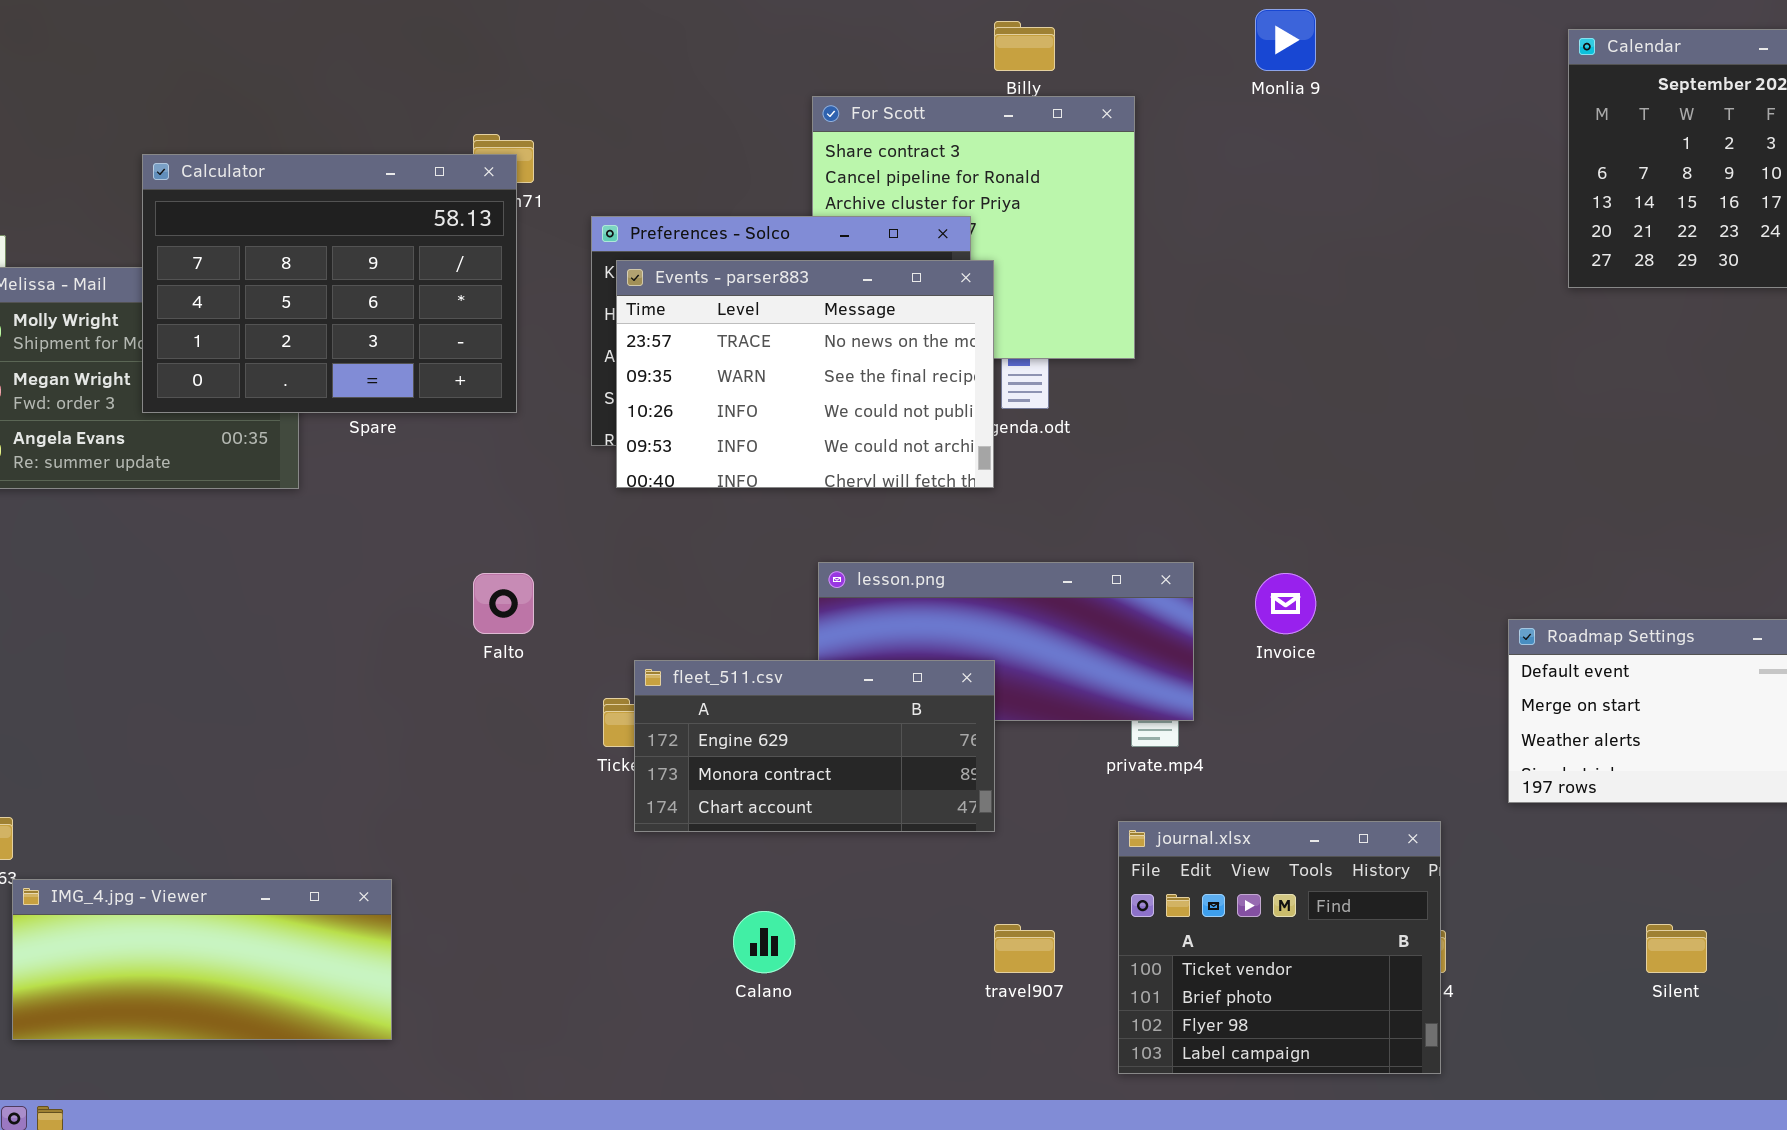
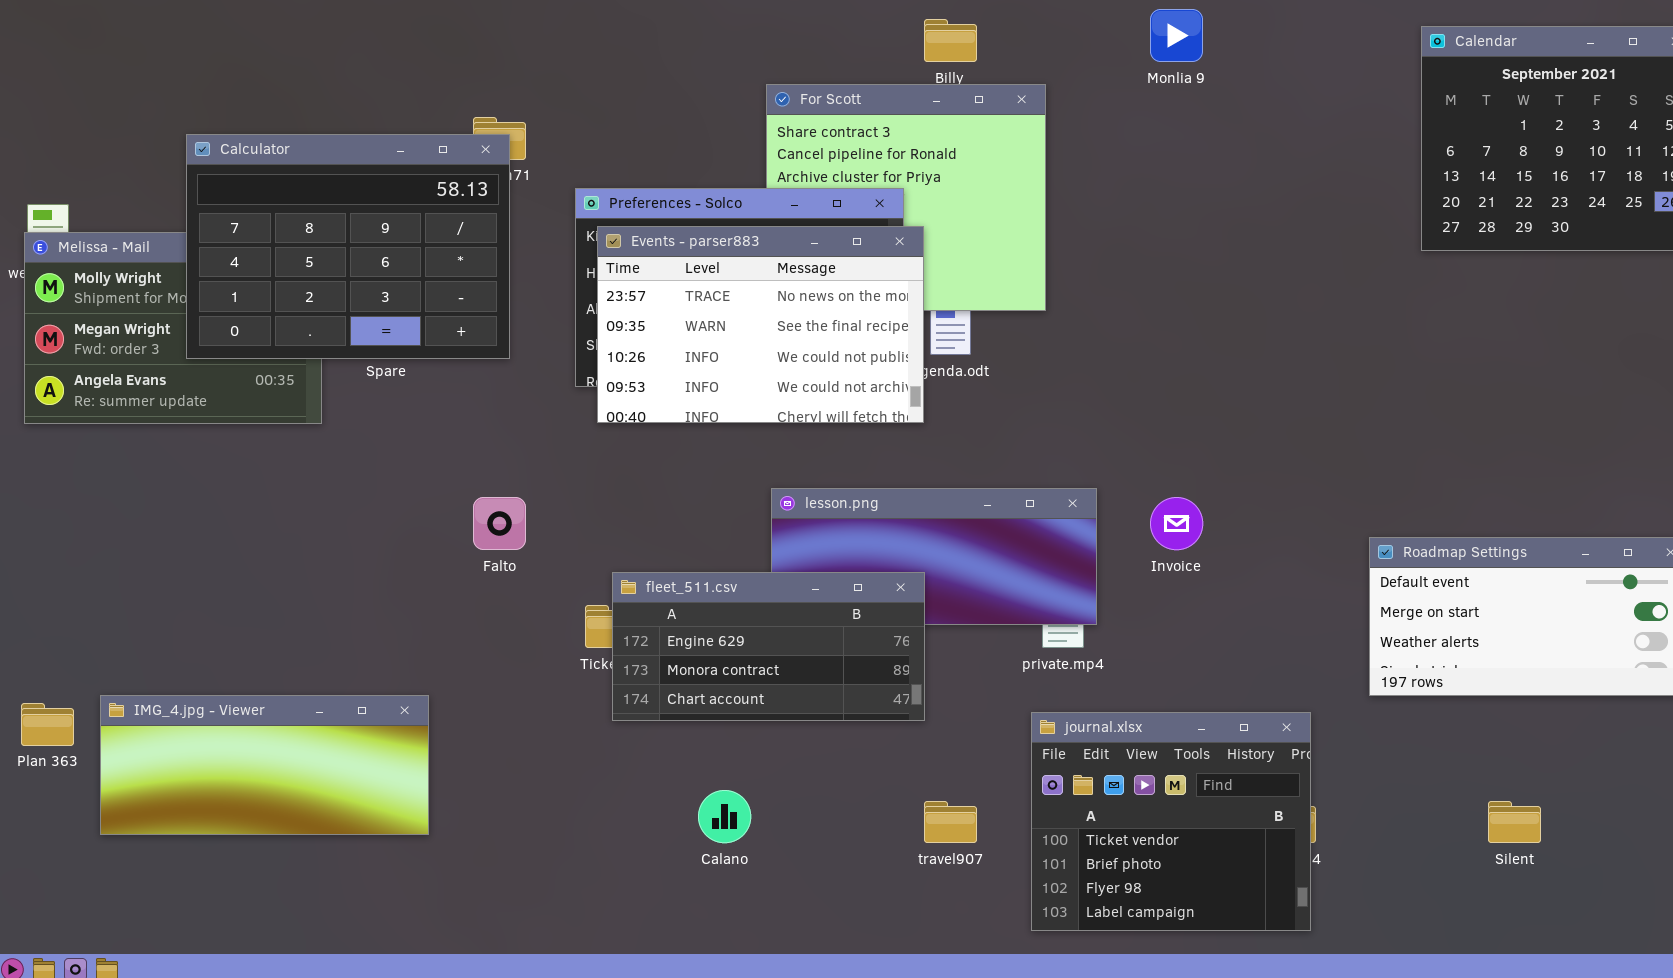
IMG_4.jpg - Viewer: [12,879,392,1040] -> [100,695,429,835], moved

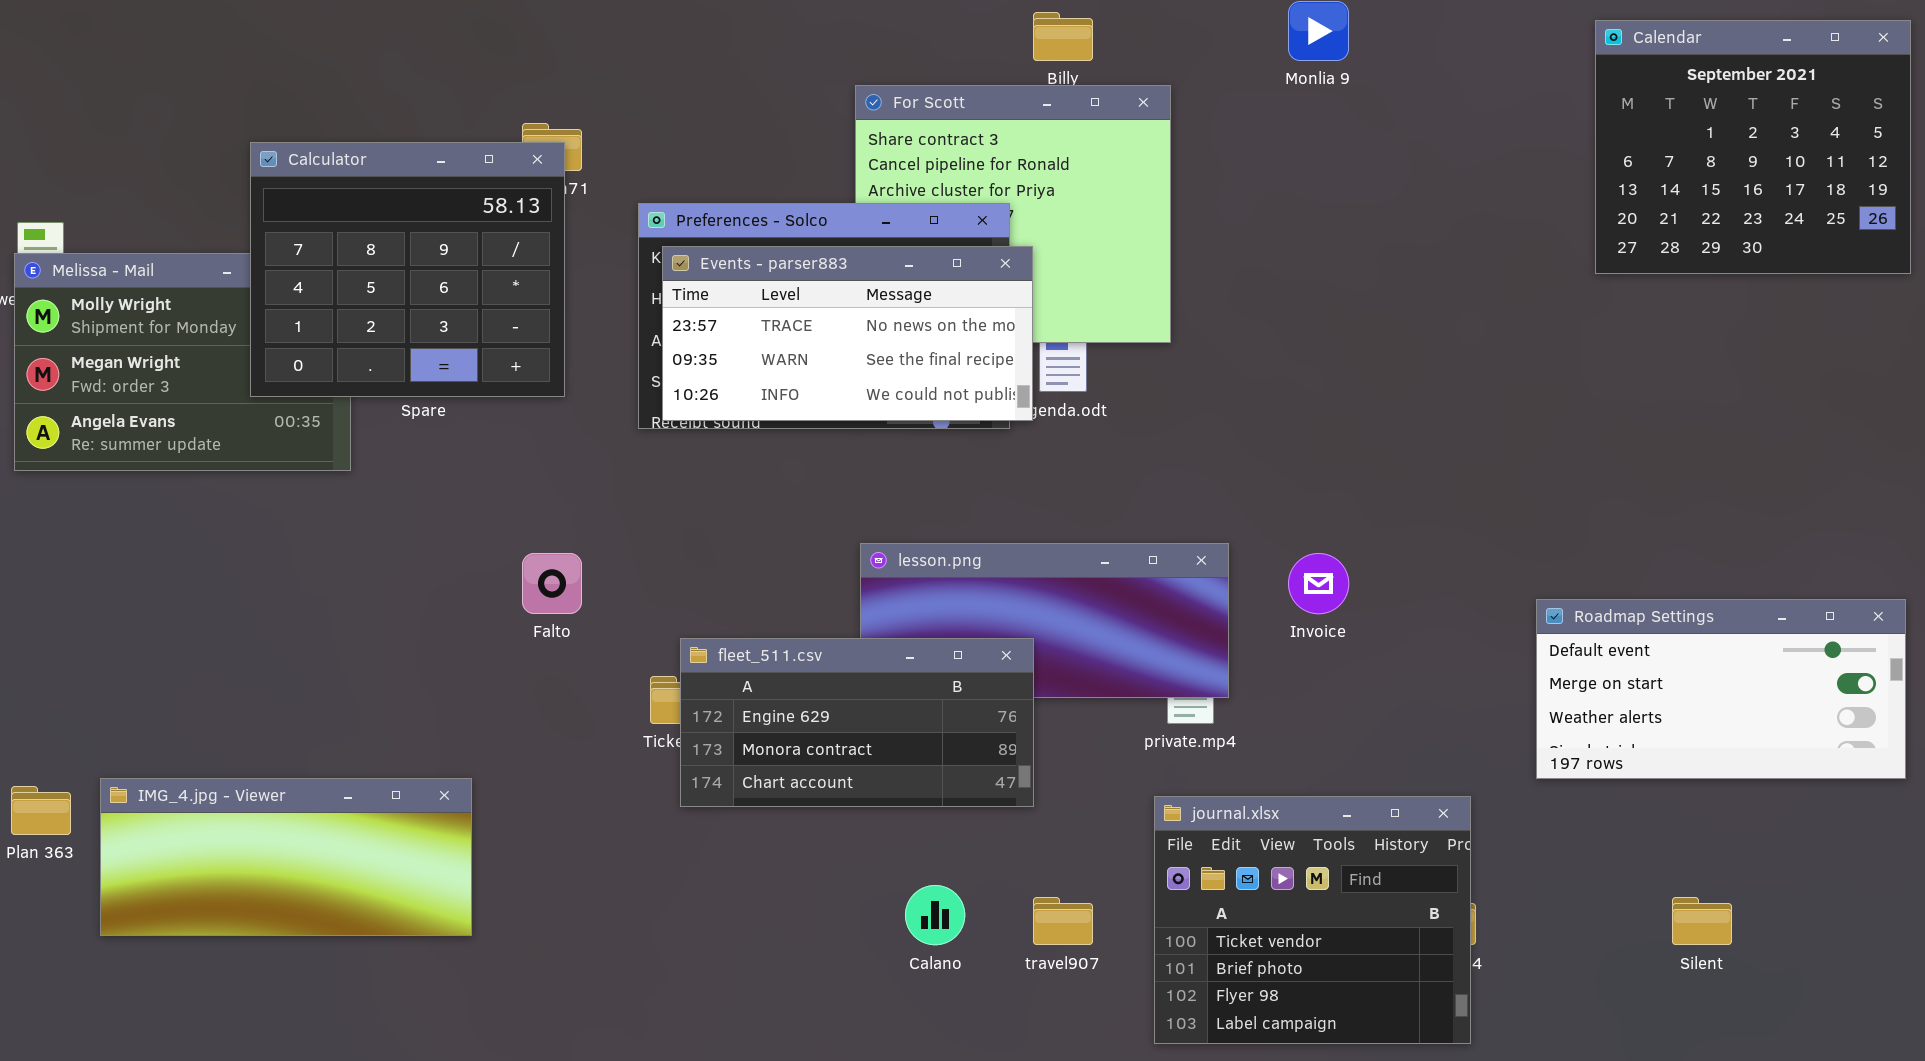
Calculator: [186,134,510,359] -> [250,142,565,397], resized
Events - parser883: [597,226,924,423] -> [662,246,1033,421], resized
Calano: [698,790,751,843] -> [905,885,965,945], moved

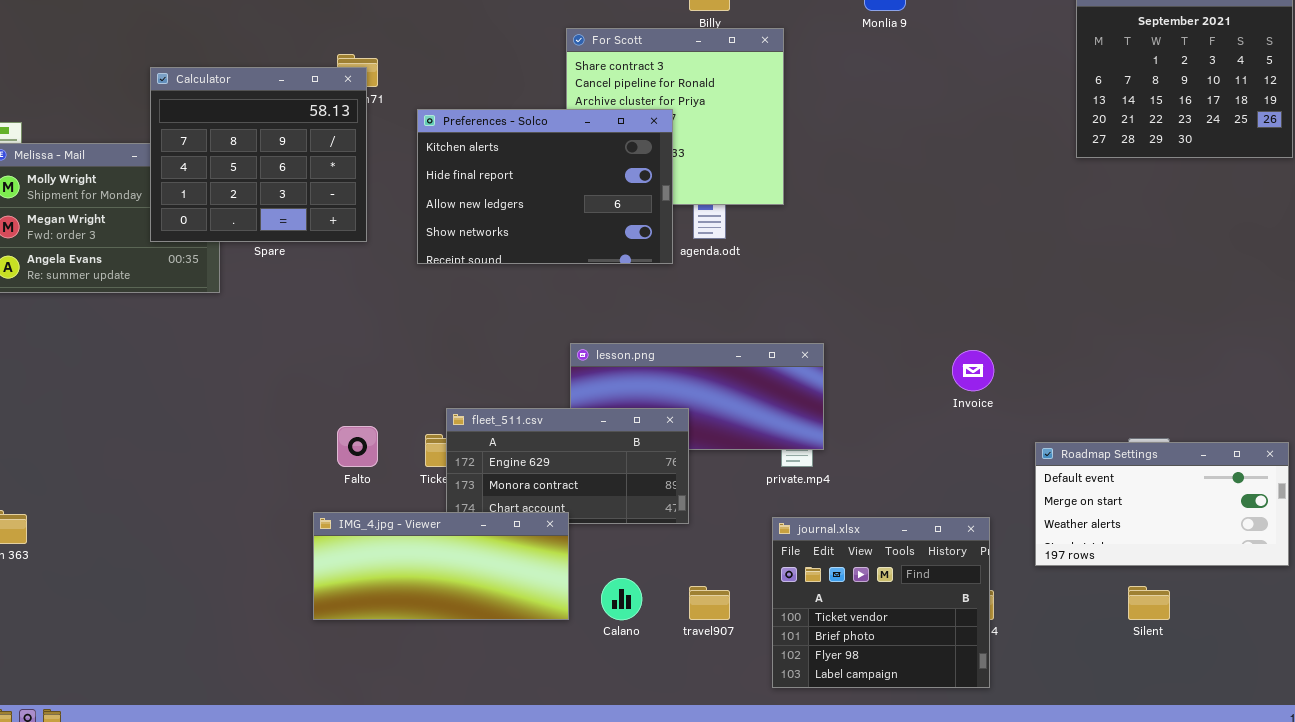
Events - parser883: [662,246,1033,421] -> none, closed
Falto: [522,553,582,614] -> [337,426,378,467], moved
Invoice: [1288,553,1349,614] -> [952,350,994,391], moved
Roadmap Settings: [1536,599,1906,779] -> [1035,442,1289,566], moved
IMG_4.jpg - Viewer: [100,778,472,936] -> [313,512,569,620], moved

